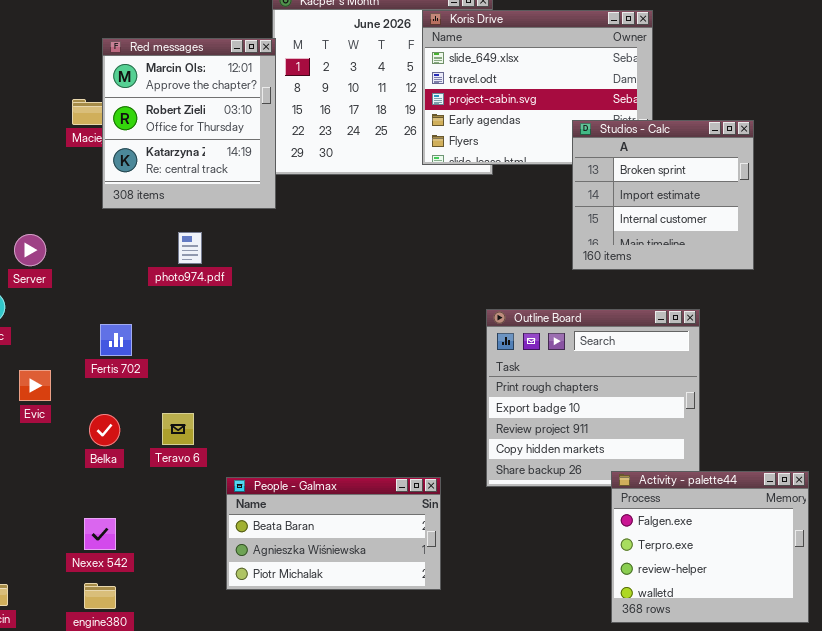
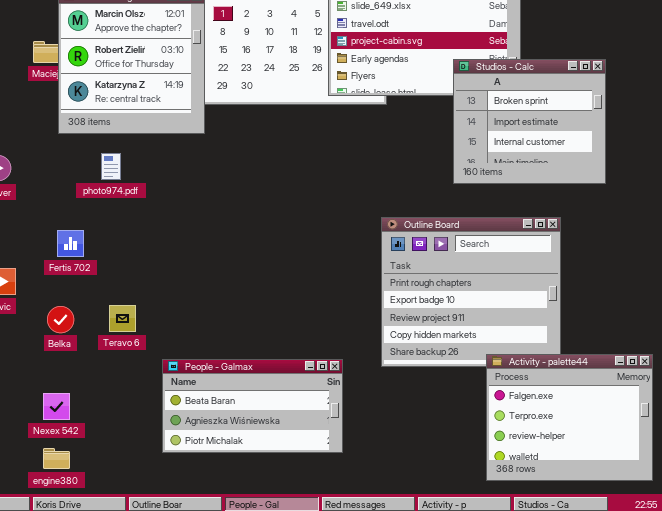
photo974.pdf: [178,232,202,264] -> [101,153,121,180], moved

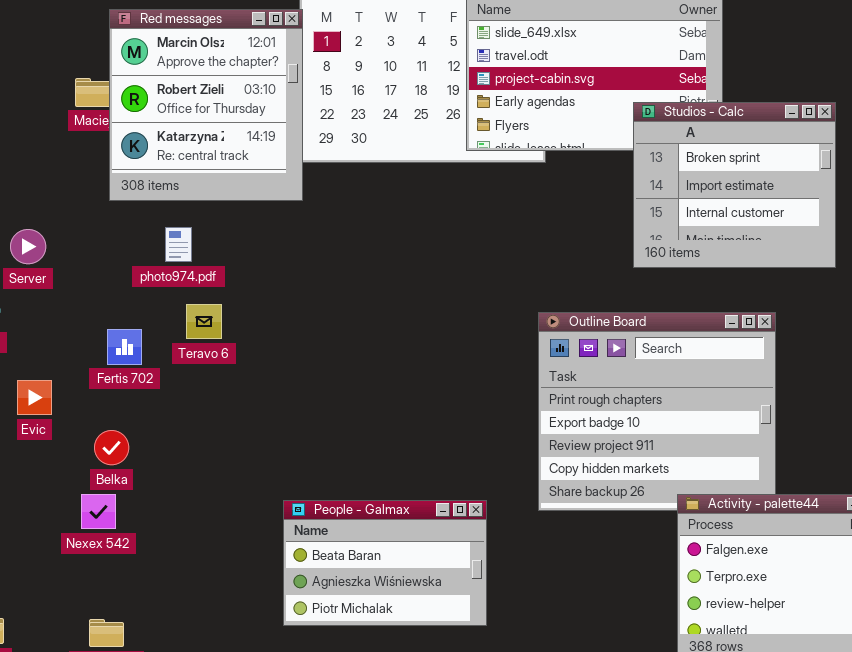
Teravo 6: [109,305,136,332] -> [186,304,222,339], moved
People - Galmax: [162,359,343,453] -> [283,500,487,626], resized
Nexex 542: [43,393,70,420] -> [81,494,116,529], moved

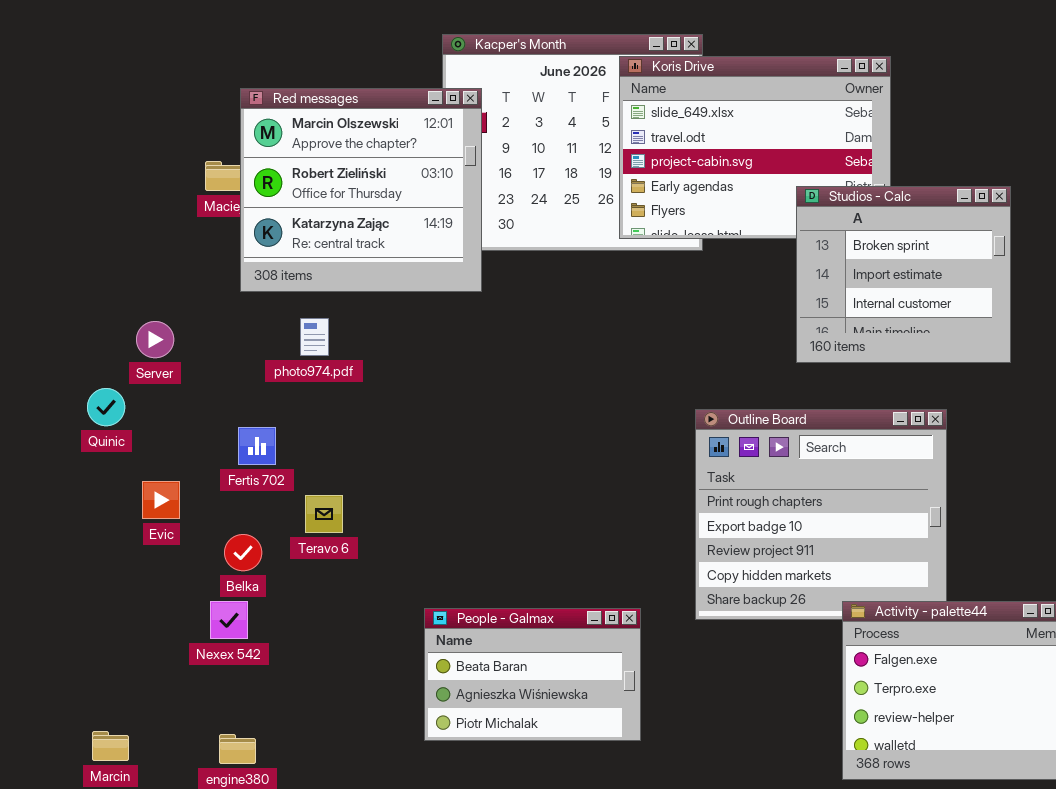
Red messages: [109,9,303,201] -> [240,88,482,292], resized
Teravo 6: [186,304,222,339] -> [305,495,343,533], moved

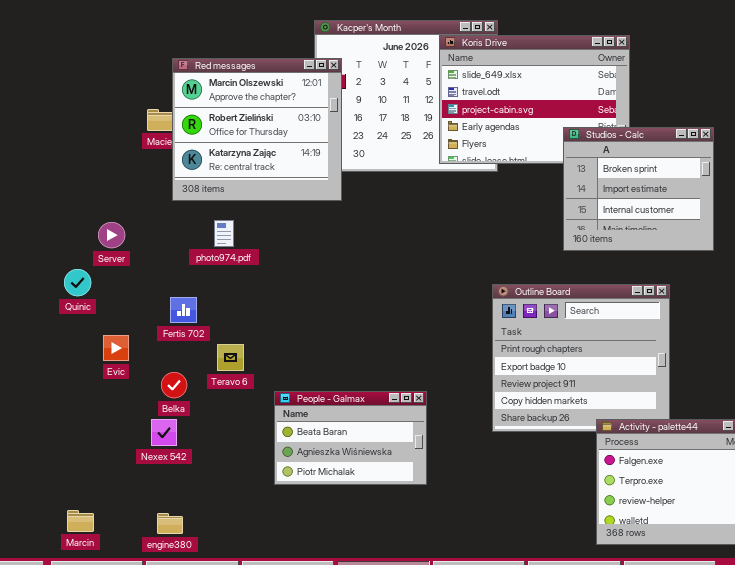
People - Galmax: [424,608,641,741] -> [274,391,427,485], moved

